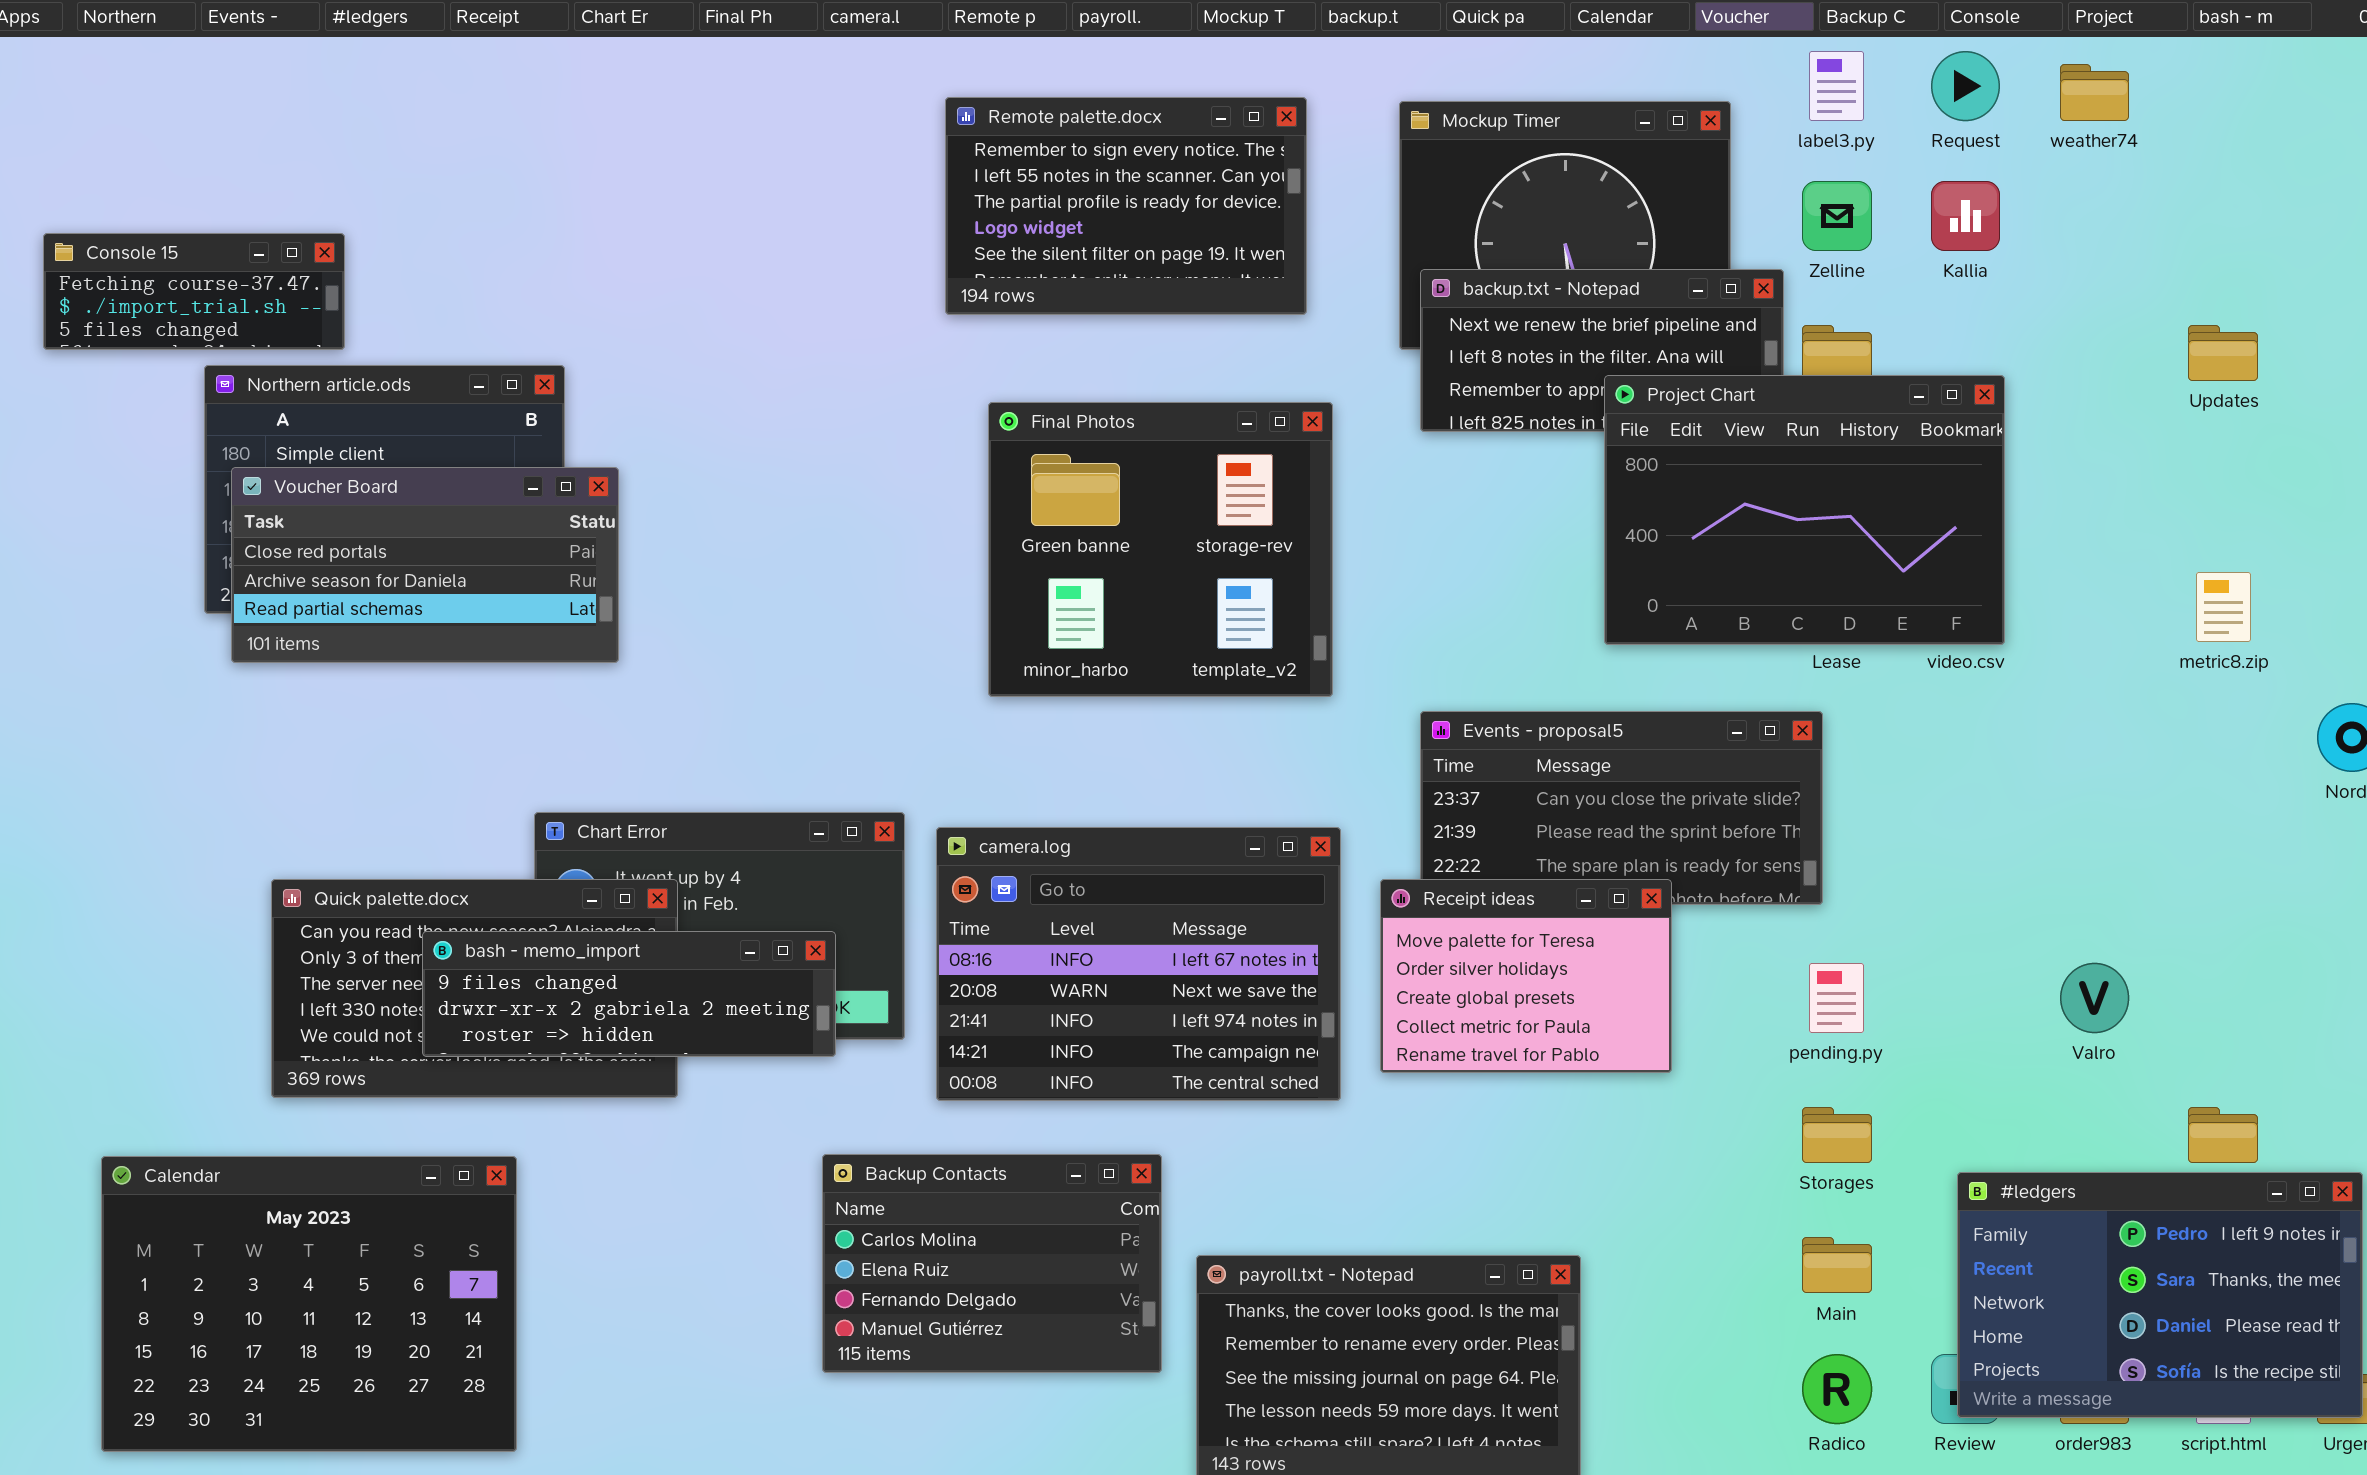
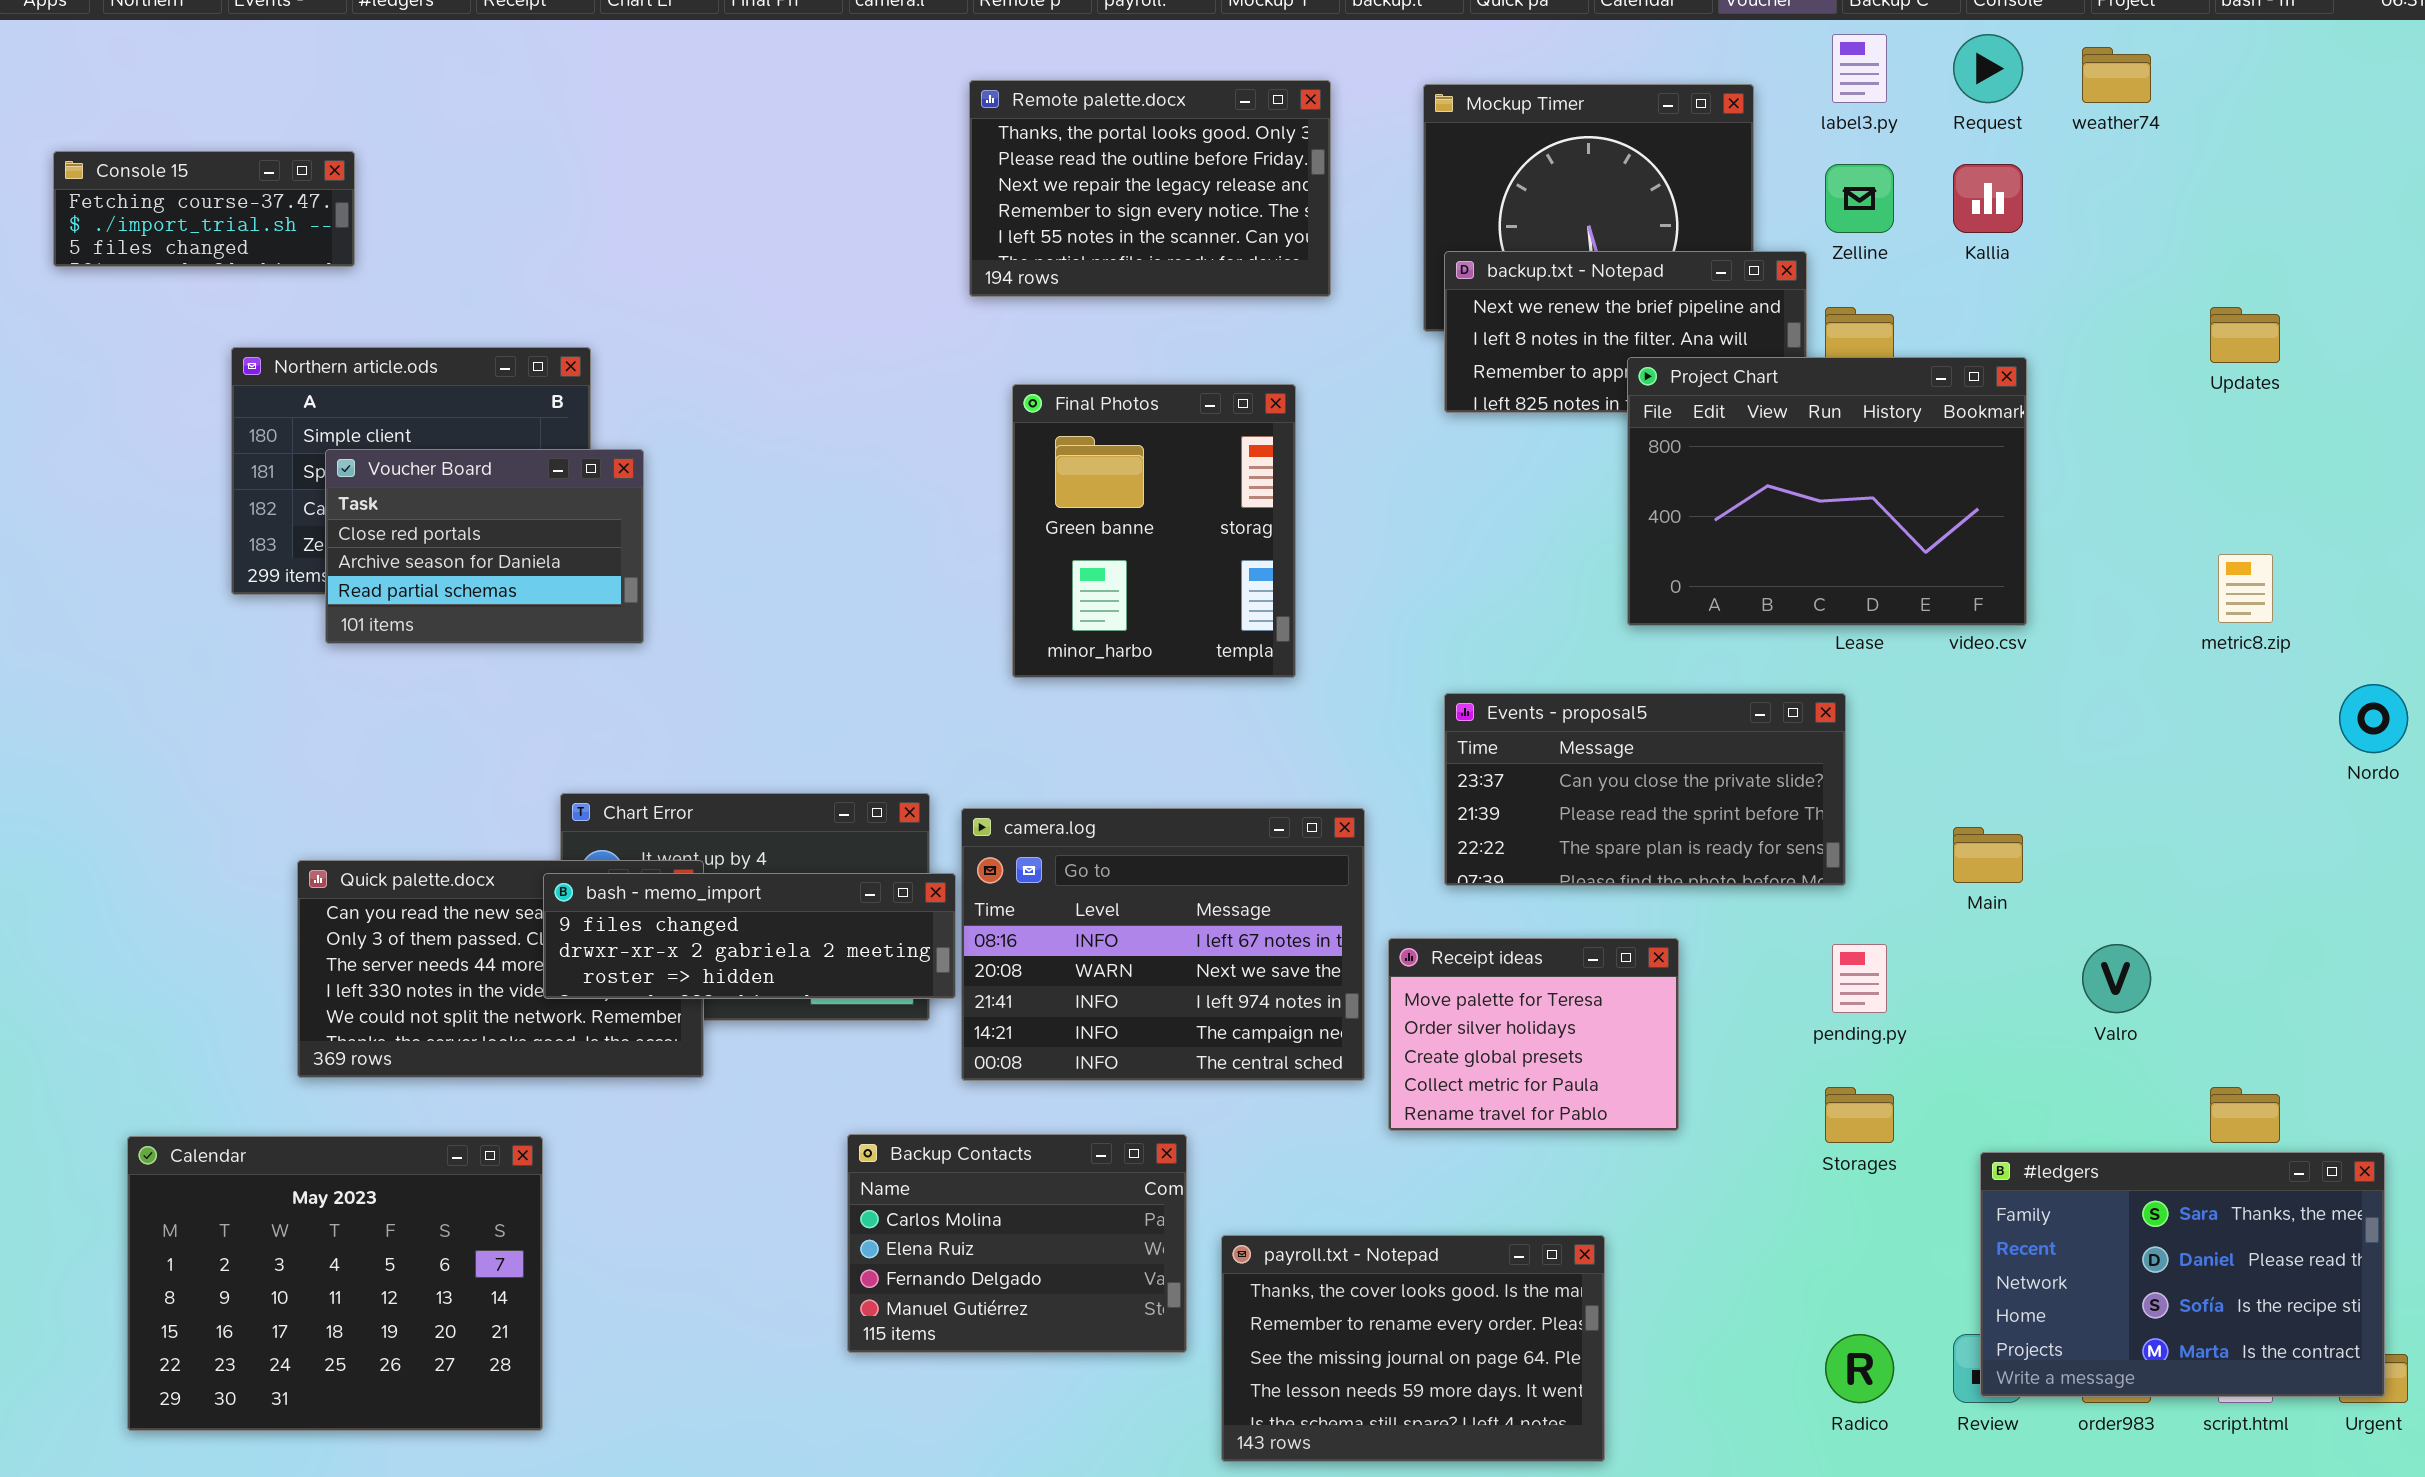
Remote palette.docx: [945,97,1307,315] -> [969,80,1331,297], scrolled up 3 rows
Console 15: [43,233,345,350] -> [53,151,355,267], moved
Final Photos: [988,402,1333,697] -> [1012,384,1296,678], resized
Voucher Board: [231,467,619,663] -> [325,449,644,644], resized
Receipt ideas: [1380,879,1672,1073] -> [1388,938,1679,1131], moved
bash - memo_import: [422,931,836,1057] -> [543,873,956,999], moved
#ledgers: [1957,1172,2363,1418] -> [1980,1152,2385,1397], scrolled down 1 row
Main: [1802,1237,1872,1293] -> [1953,827,2023,883], moved

